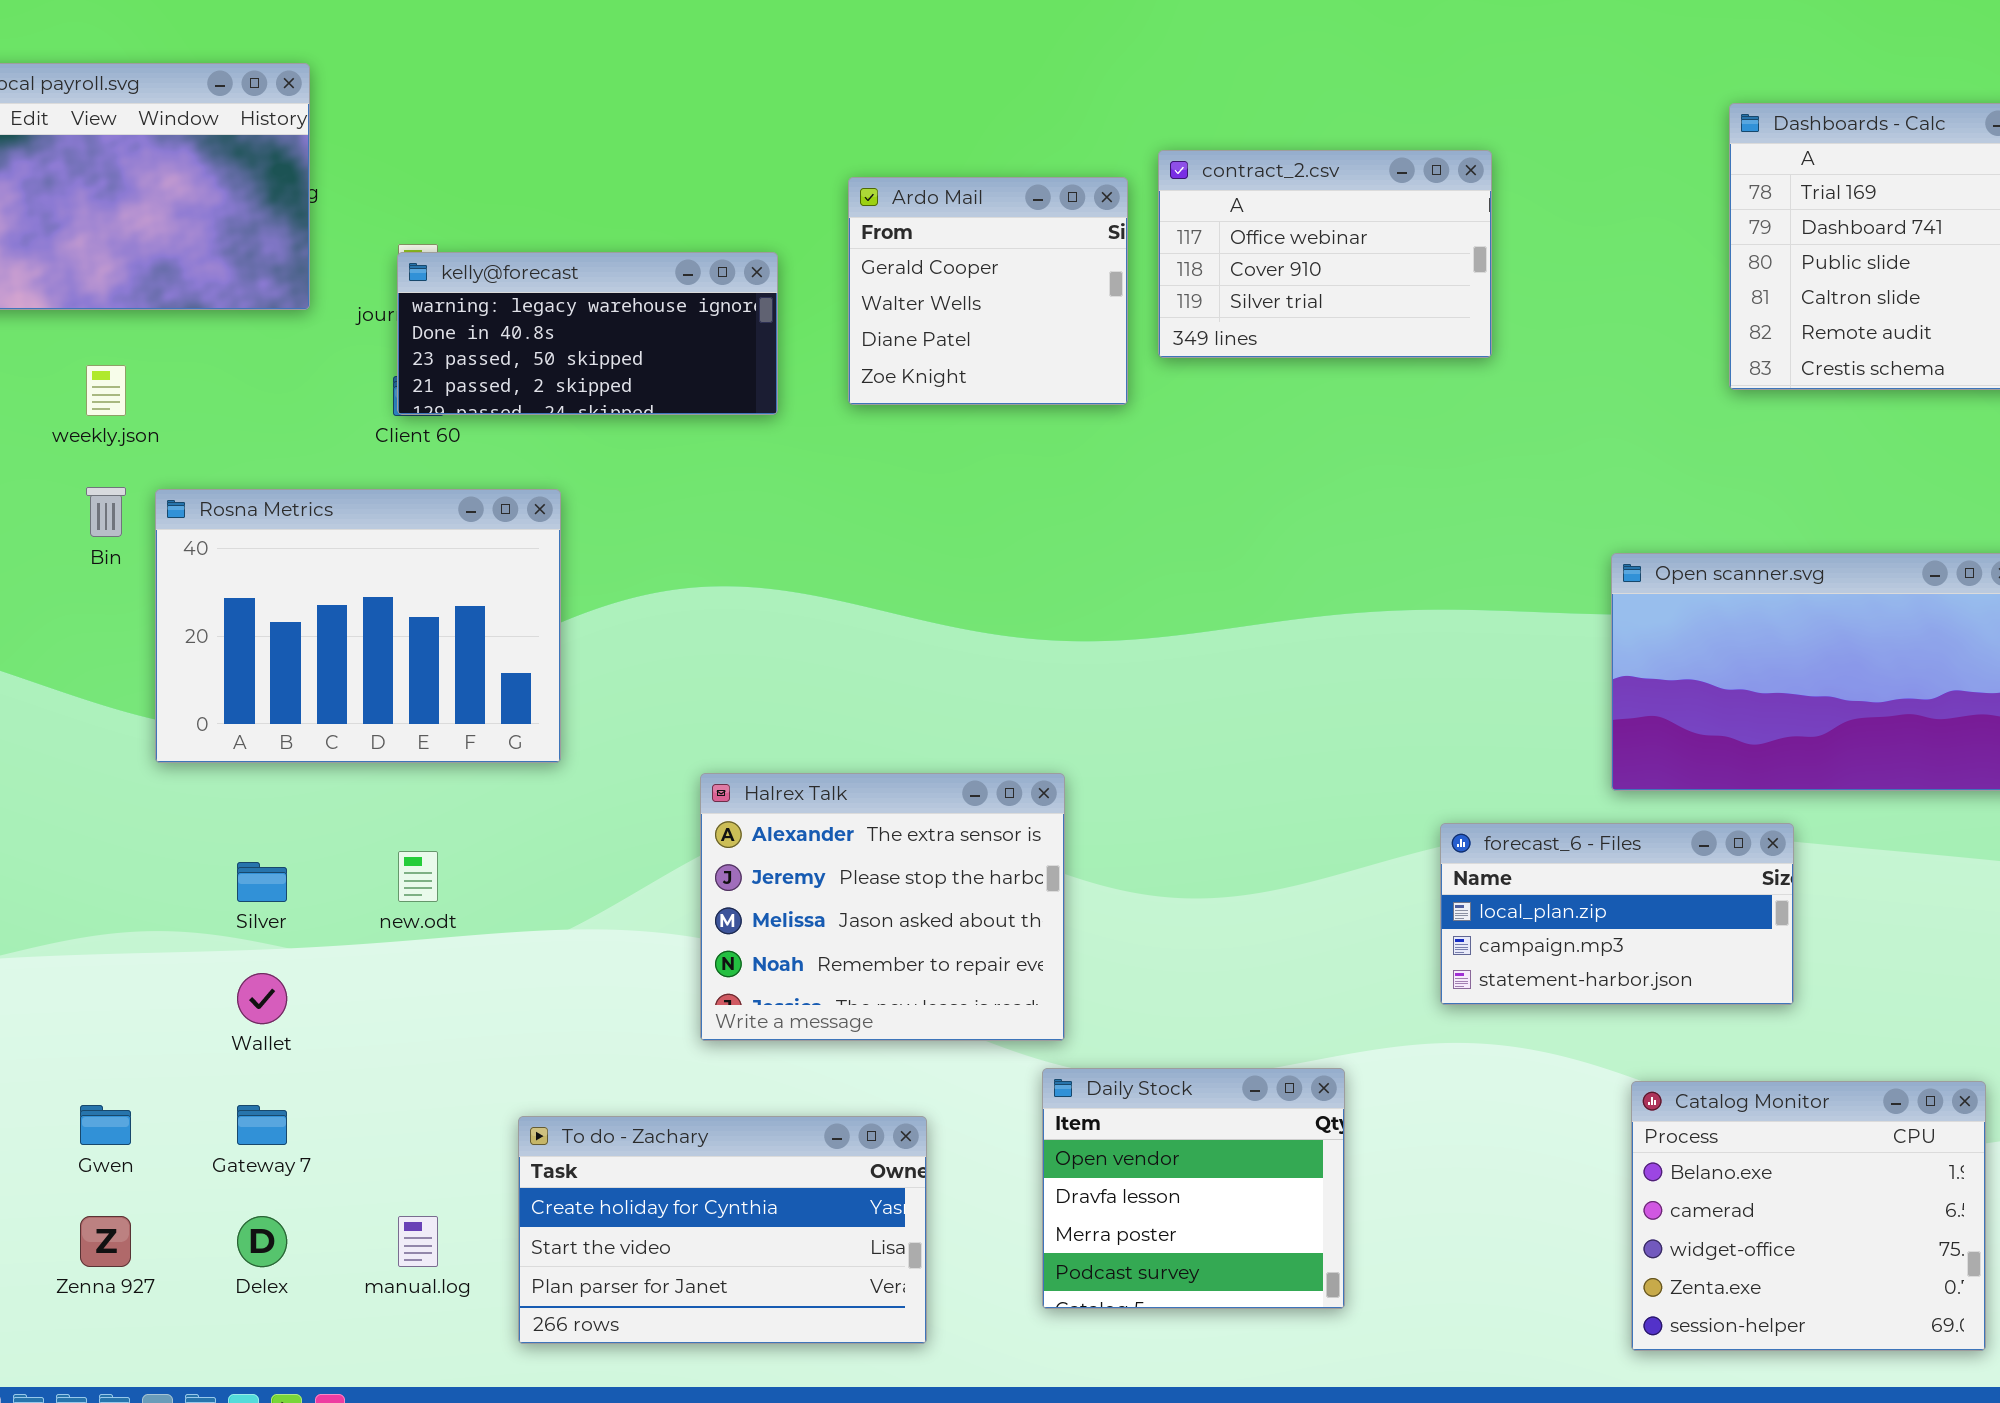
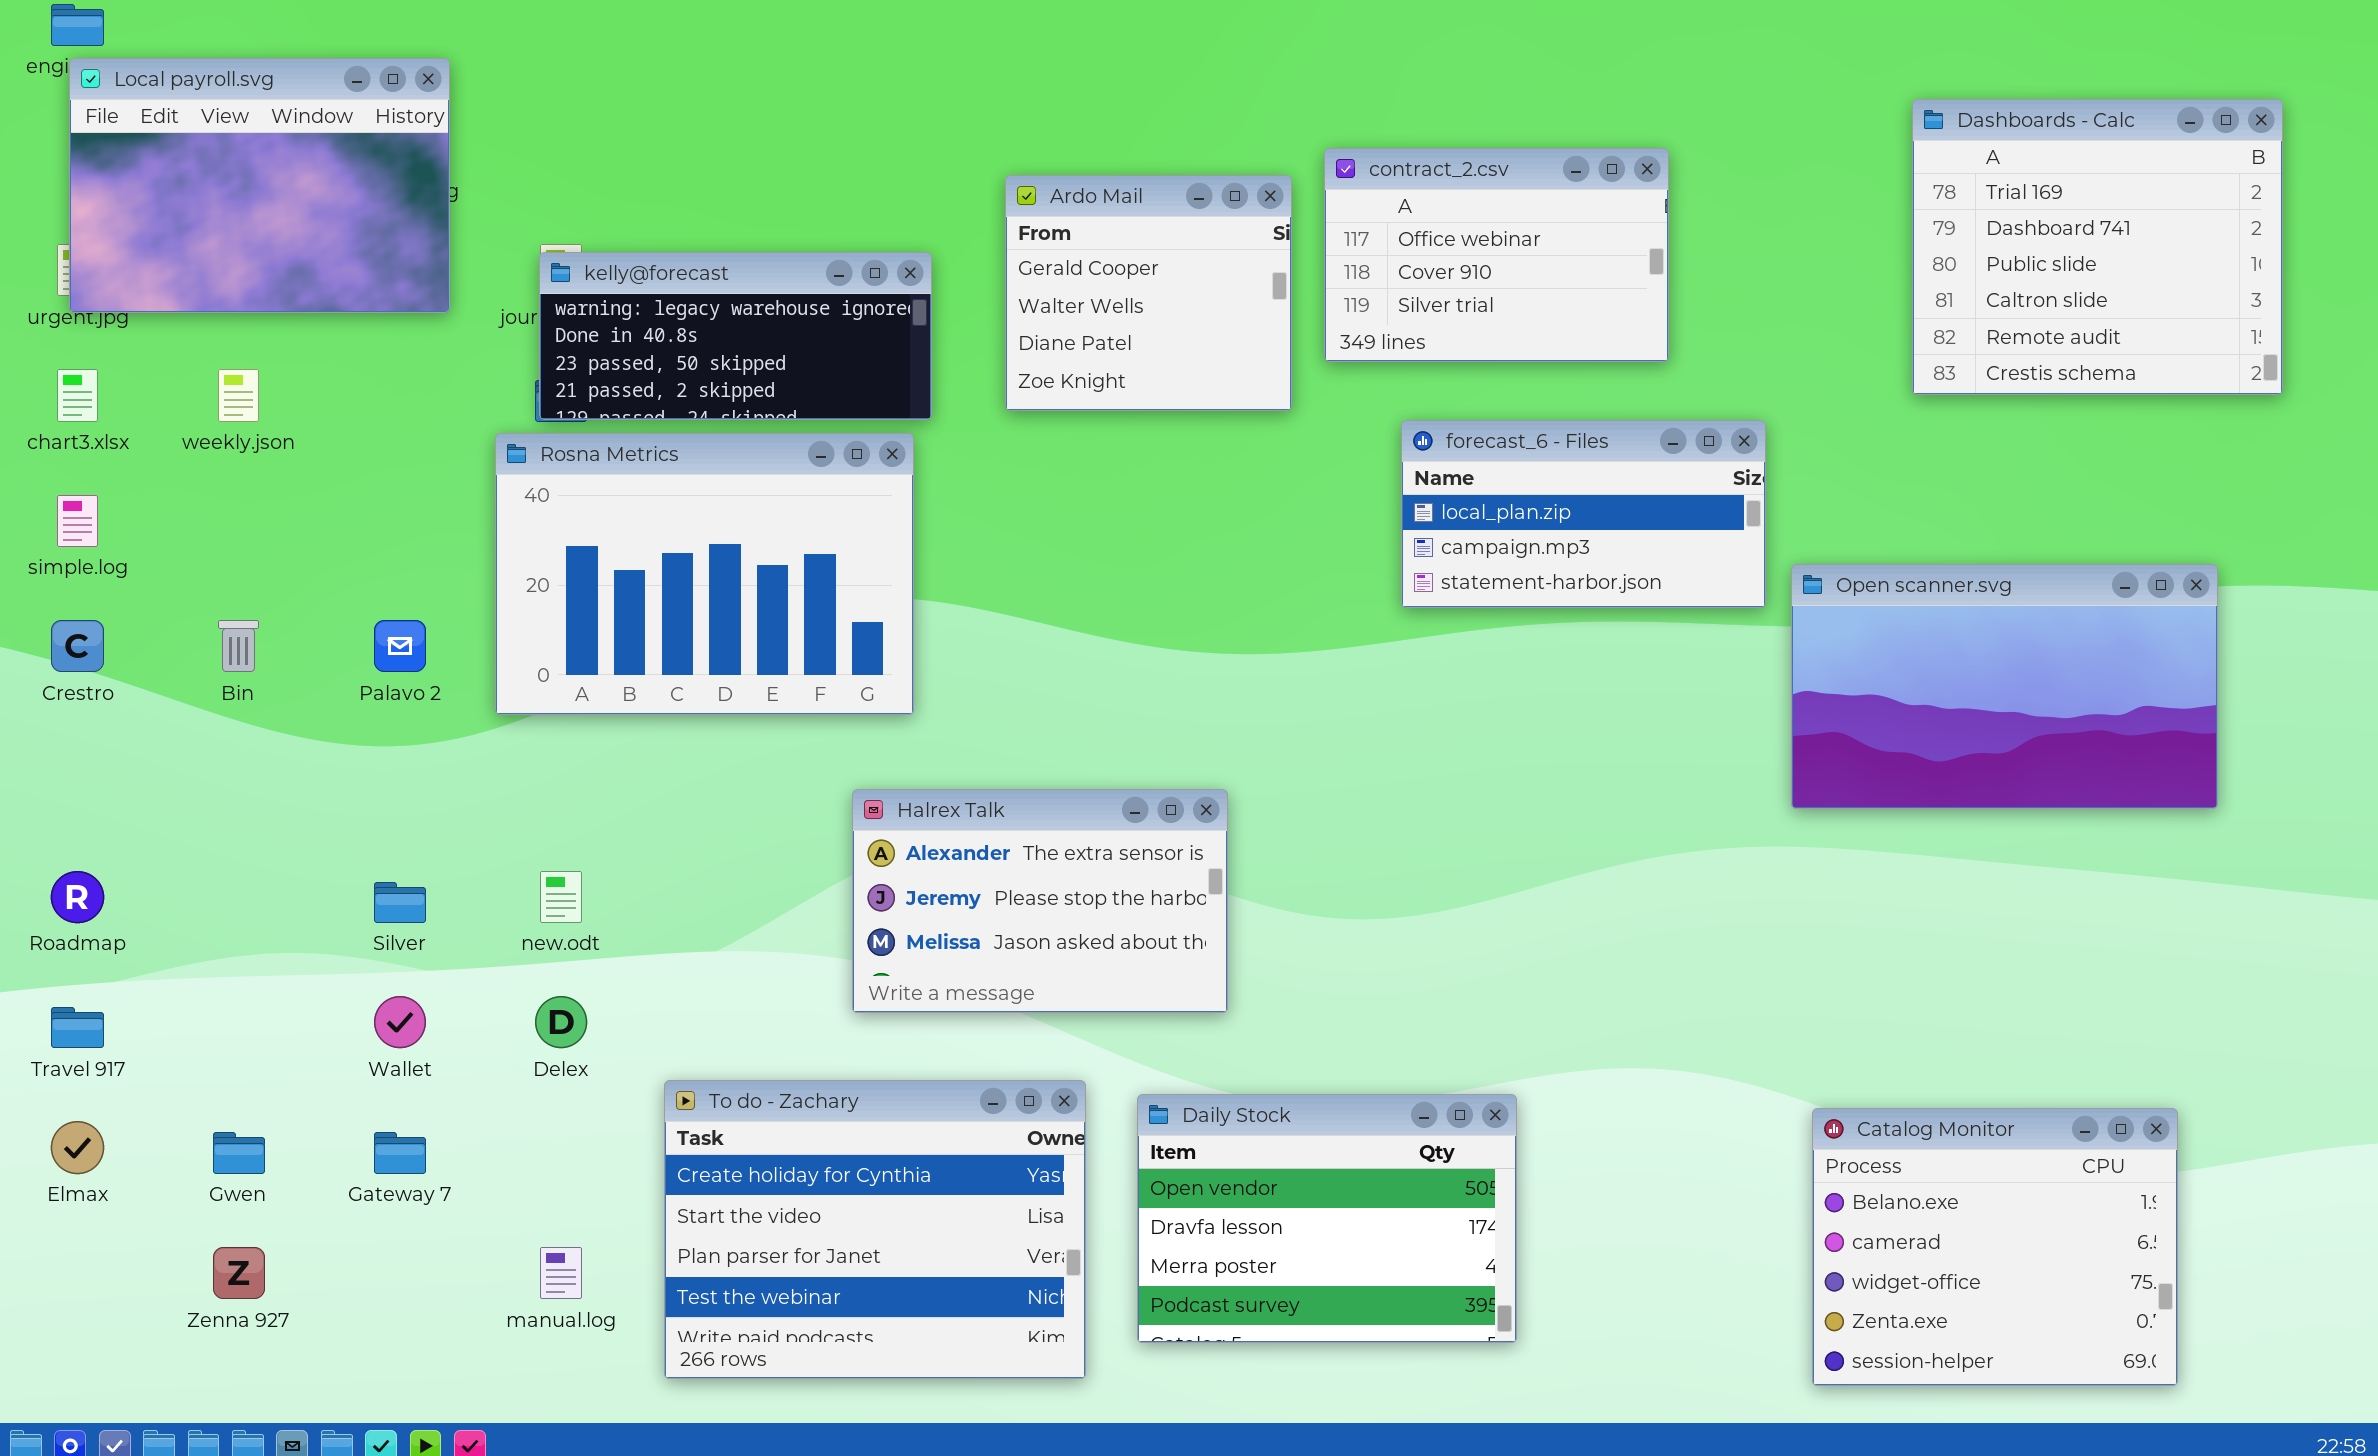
Bin: [86,487,126,537] -> [218,620,259,672], moved
Rosna Metrics: [155,489,561,763] -> [495,433,914,715], moved
Halrex Talk: [700,773,1065,1041] -> [852,789,1228,1013], resized
forecast_6 - Files: [1440,823,1794,1005] -> [1401,420,1766,608], moved
Daily Stock: [1042,1068,1345,1309] -> [1137,1094,1517,1343], resized
To do - Zachary: [518,1116,927,1344] -> [664,1080,1086,1379], resized
Delex: [237,1216,287,1267] -> [535,996,587,1048], moved

